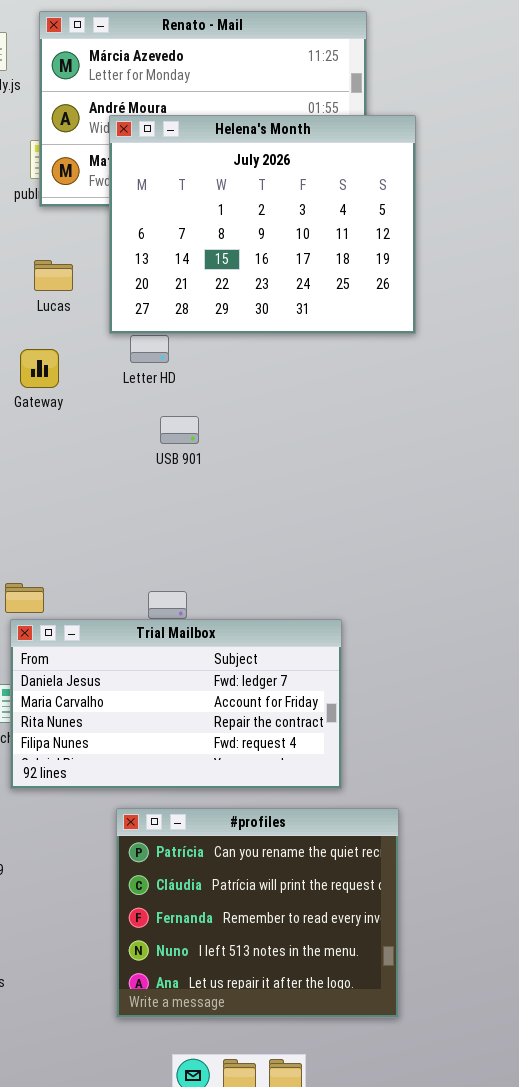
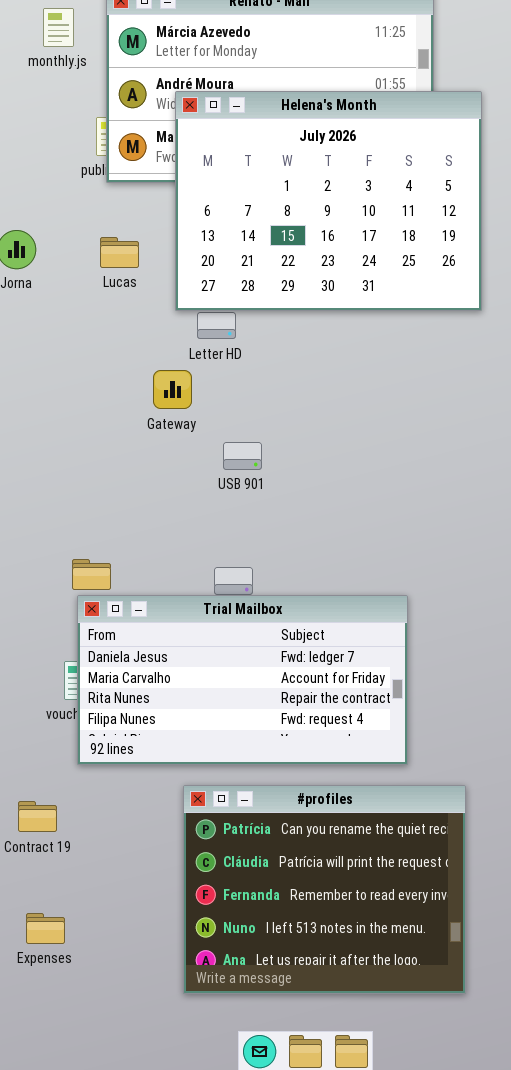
Gateway: [20,349,59,388] -> [153,370,192,409], moved
USB 901: [160,416,199,444] -> [223,442,262,470], moved

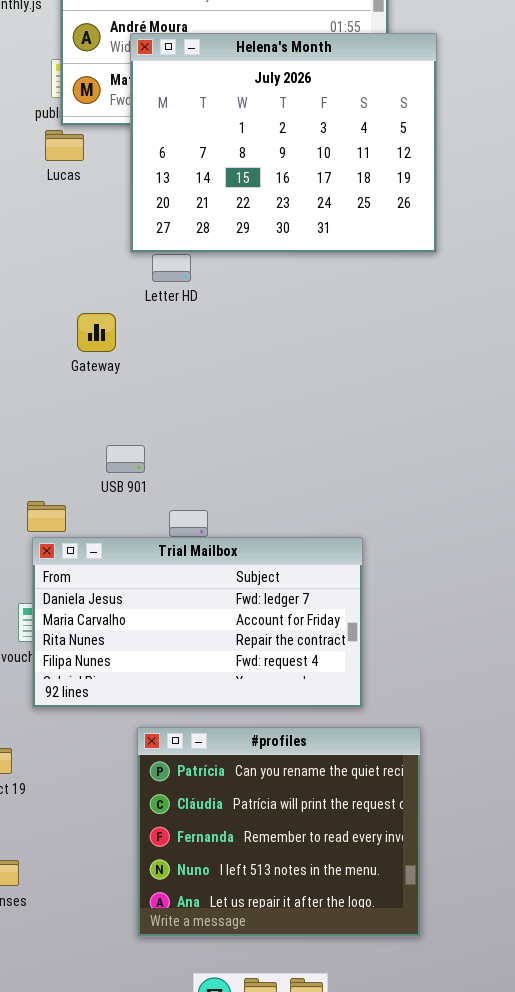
Lucas: [100,237,139,268] -> [45,130,84,161], moved
Gateway: [153,370,192,409] -> [77,313,116,352], moved
USB 901: [223,442,262,470] -> [106,445,145,473], moved

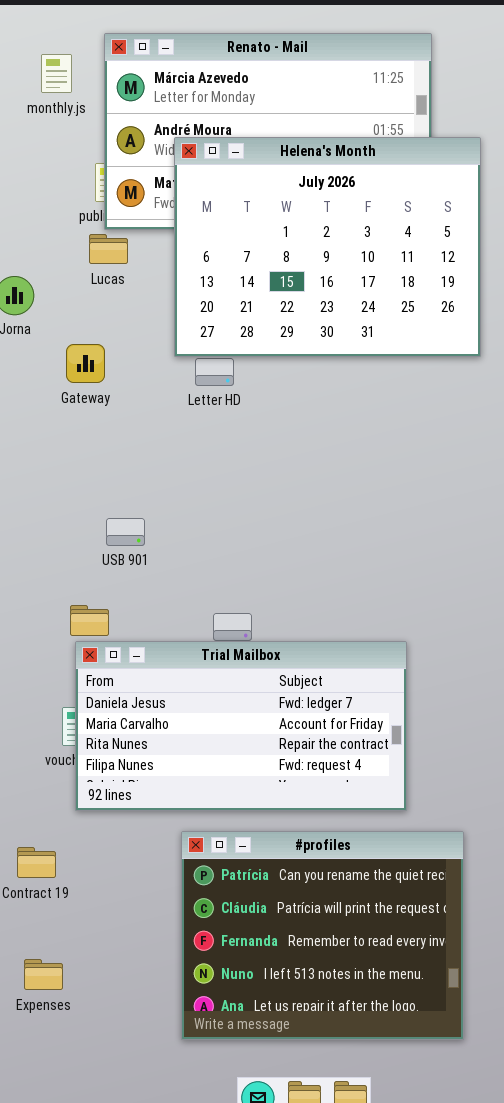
Gateway: [77,313,116,352] -> [66,344,105,383], moved
USB 901: [106,445,145,473] -> [106,518,145,546], moved

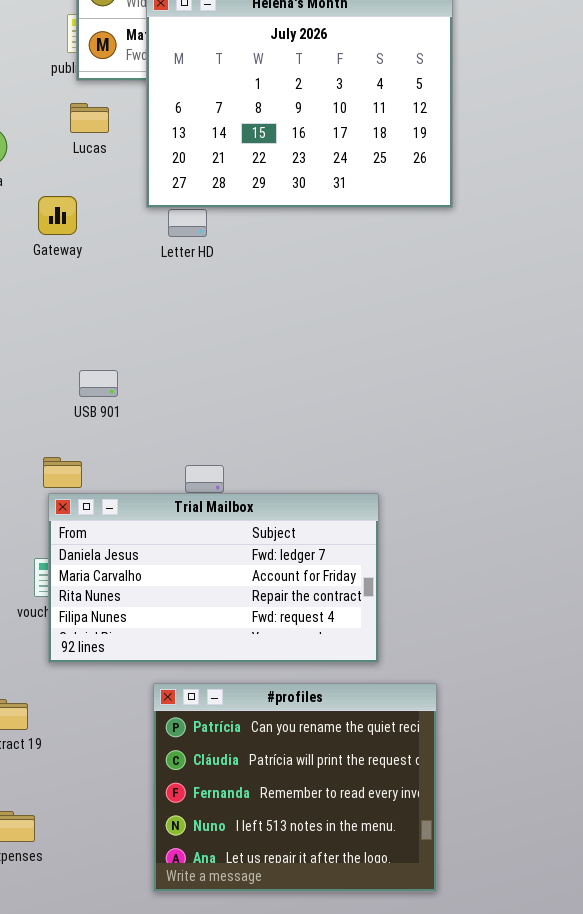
Lucas: [89,234,128,264] -> [70,103,109,133], moved

